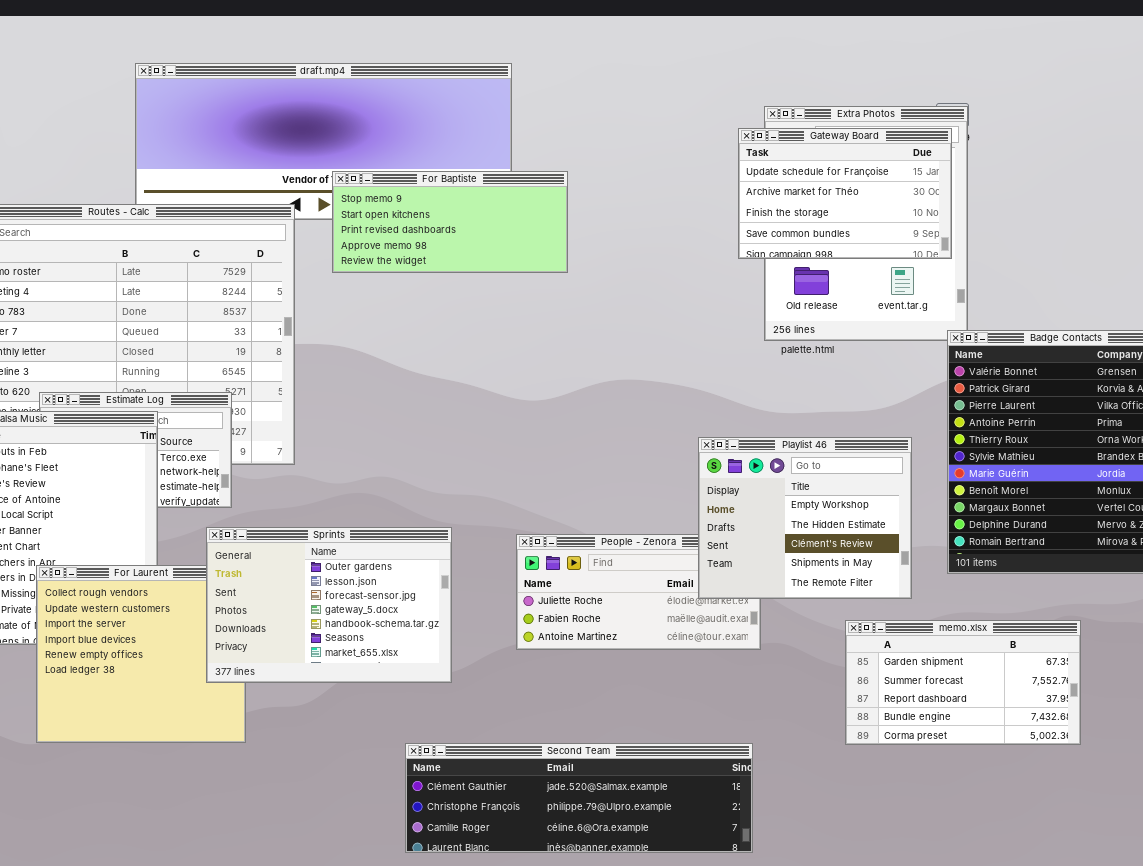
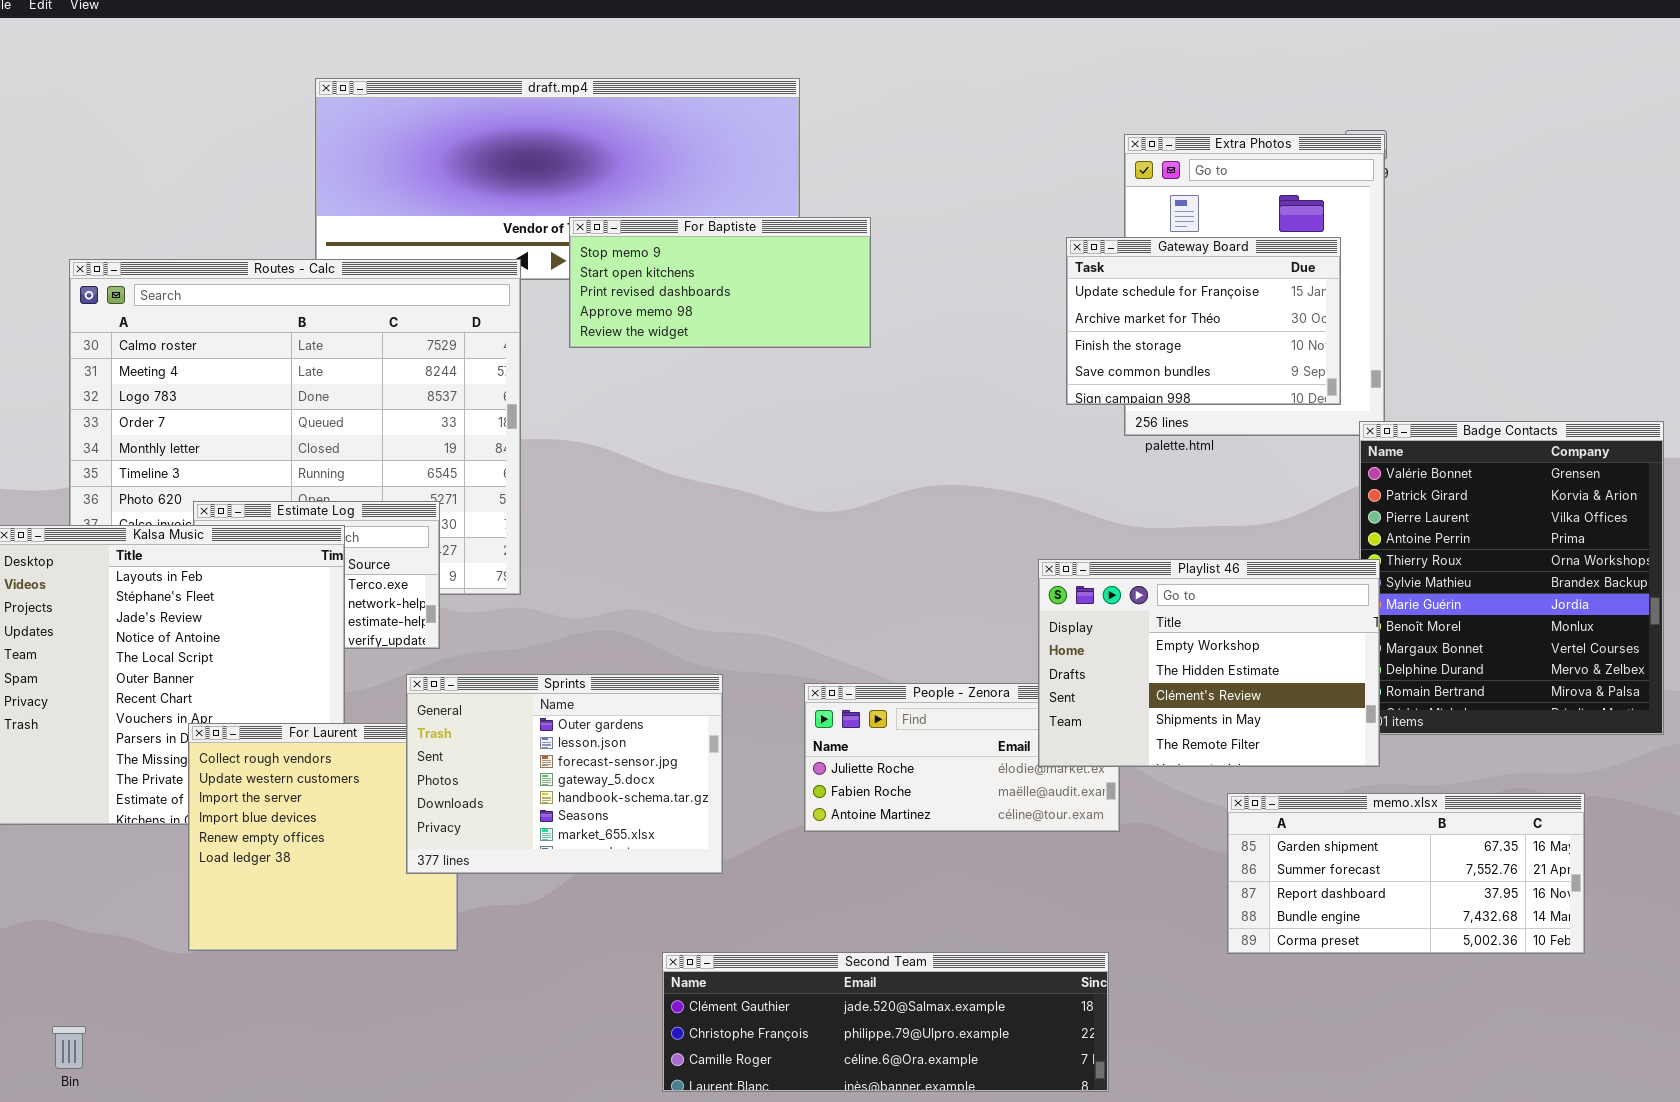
Gateway Board: [738,128,952,259] -> [1066,237,1341,405], moved
Playlist 46: [698,437,912,599] -> [1038,559,1380,767], resized
memo.xlsx: [845,620,1081,745] -> [1227,793,1585,954], resized

